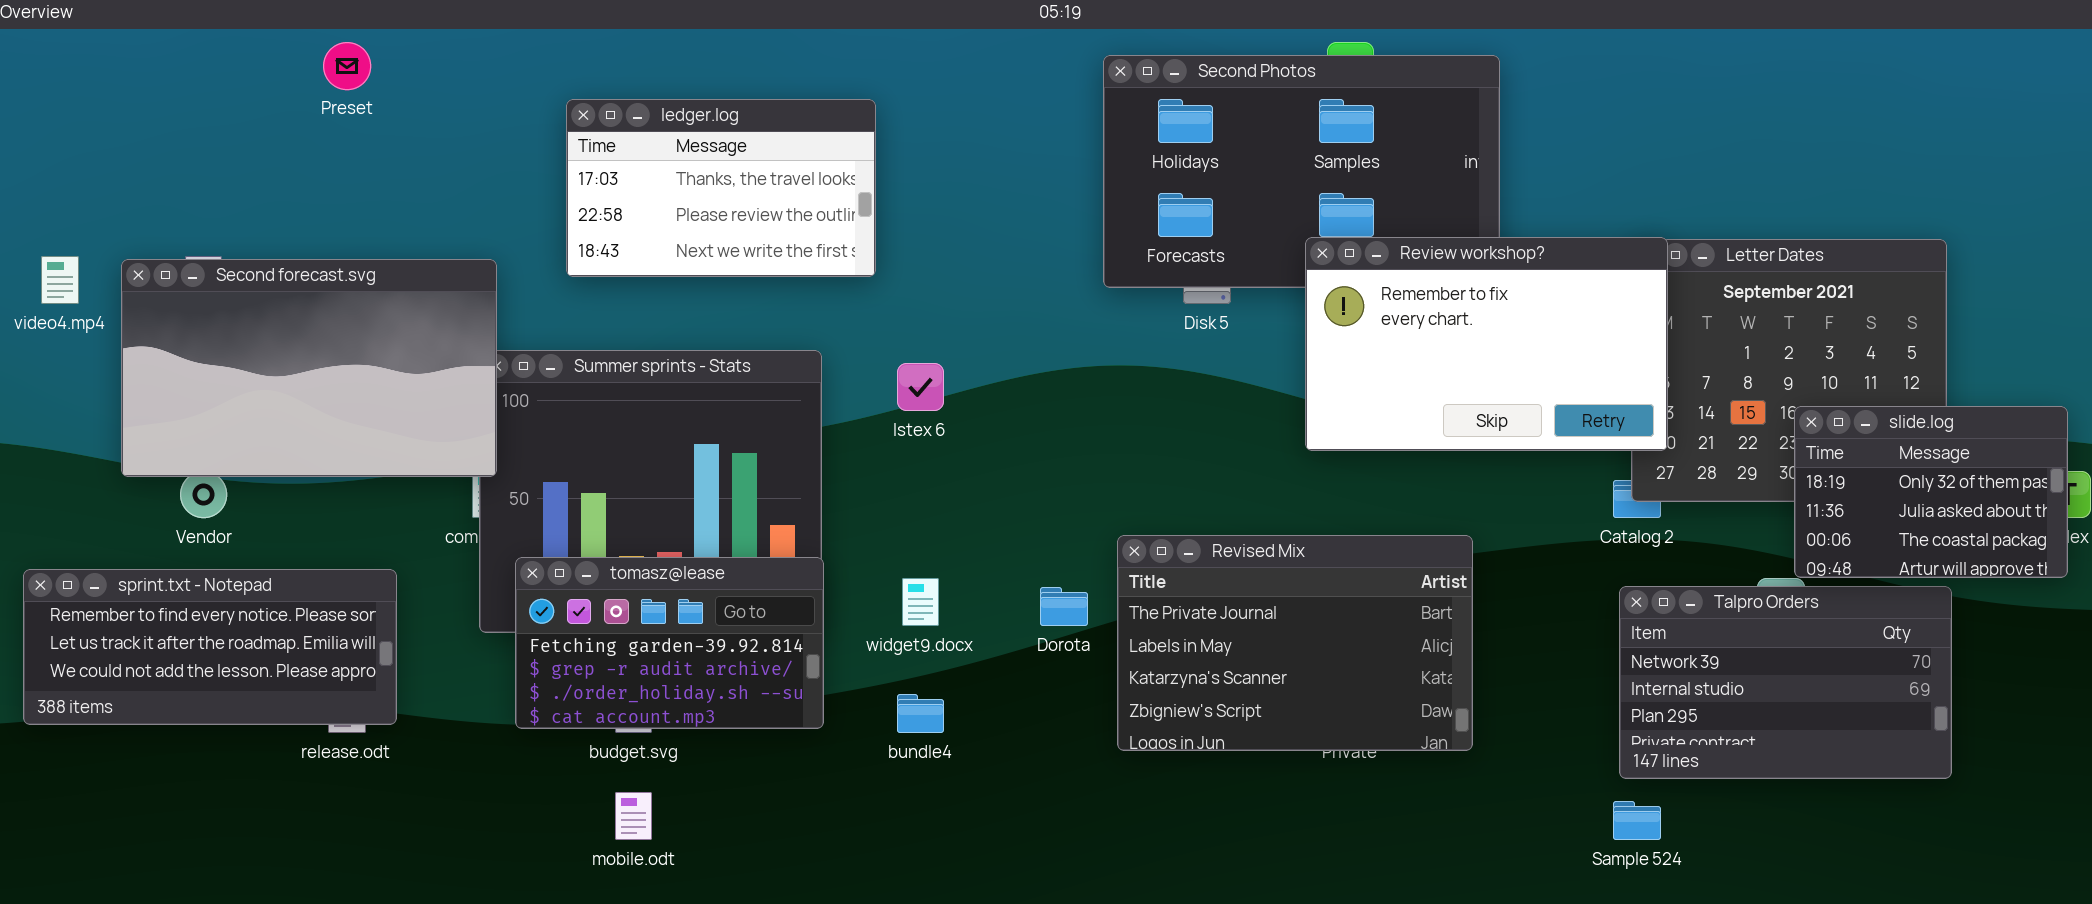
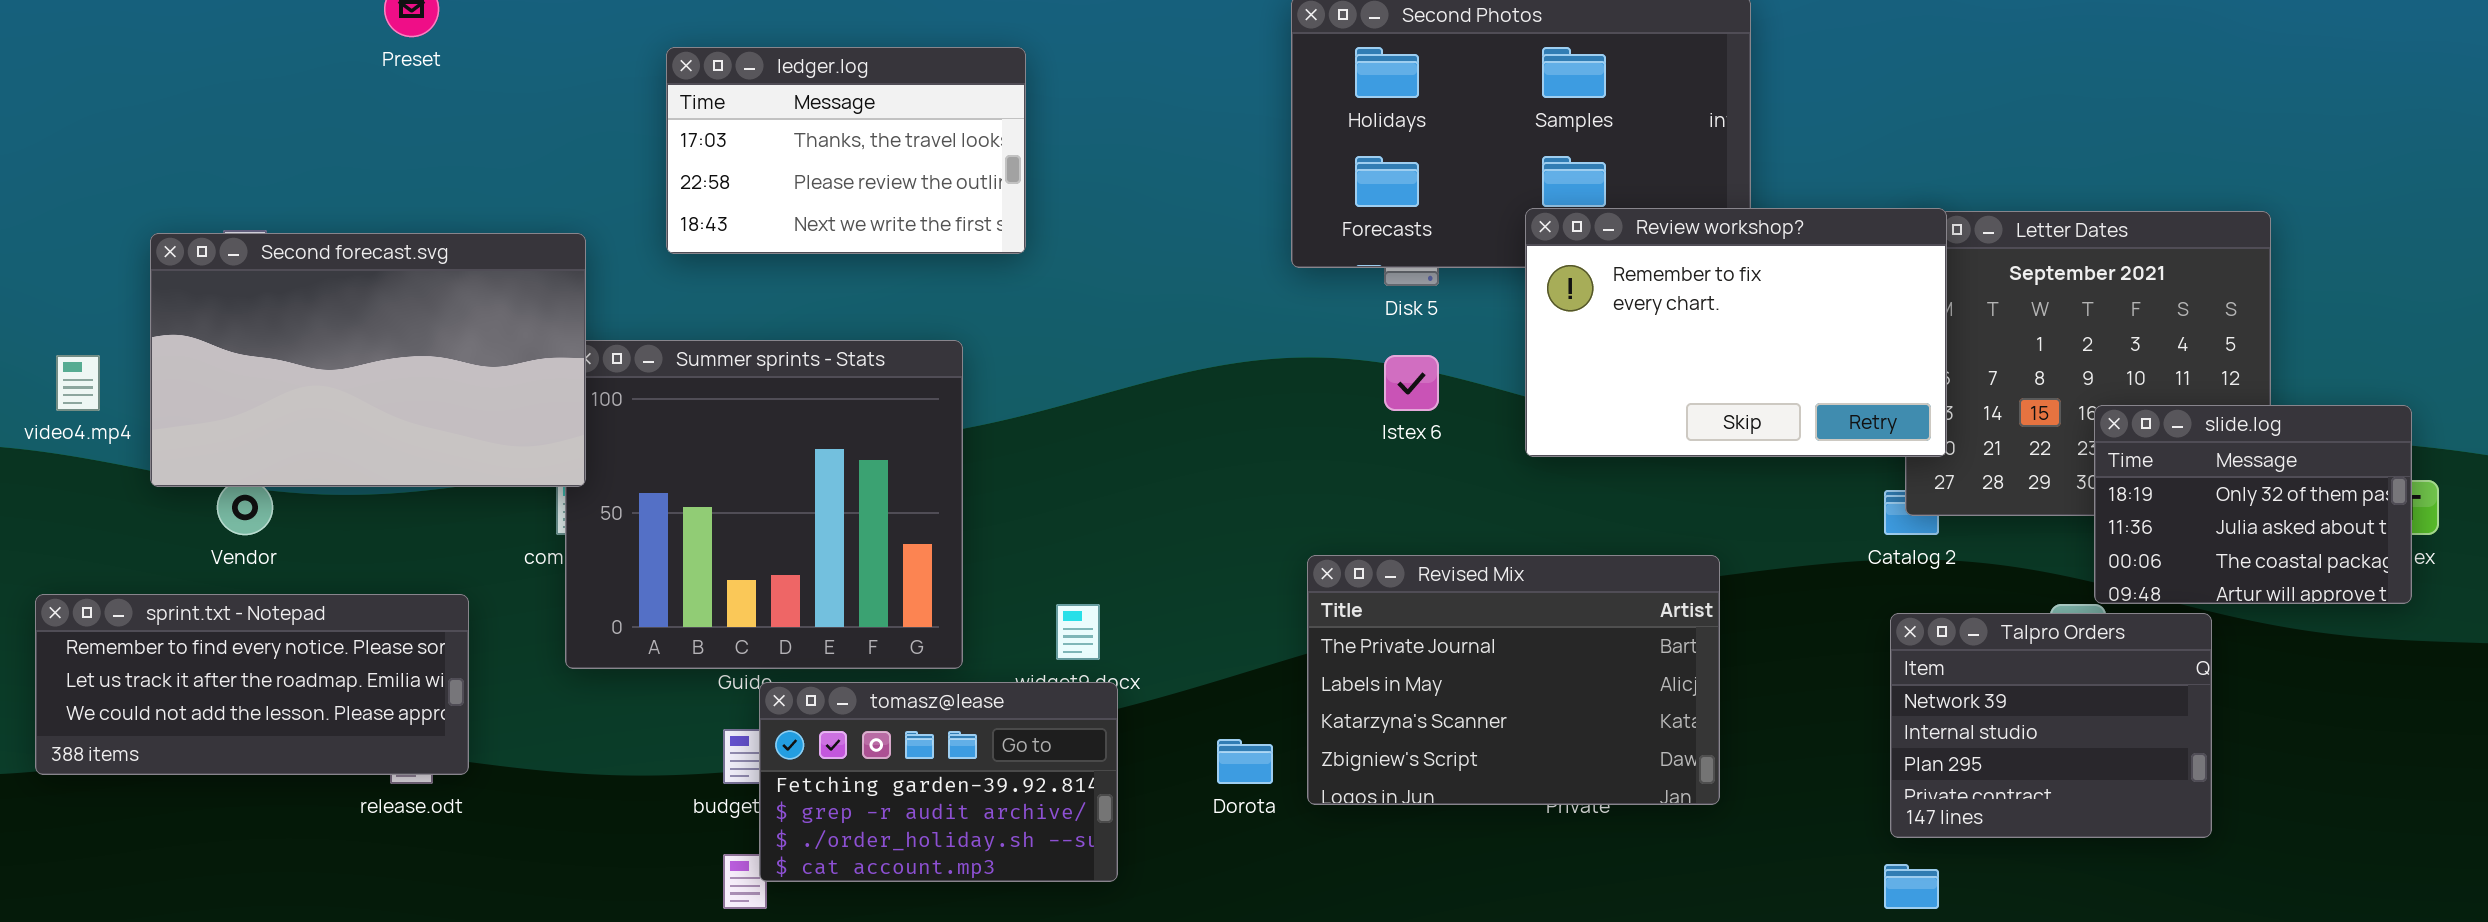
video4.mp4: [41,256,79,304] -> [56,355,100,411], moved
Istex 6: [897,363,944,411] -> [1384,355,1439,411], moved
tomasz@lease: [515,557,824,729] -> [759,682,1118,882], moved
Talpro Orders: [1619,586,1952,779] -> [1890,613,2212,838], resized
Dorota: [1040,587,1088,626] -> [1217,739,1273,784], moved

